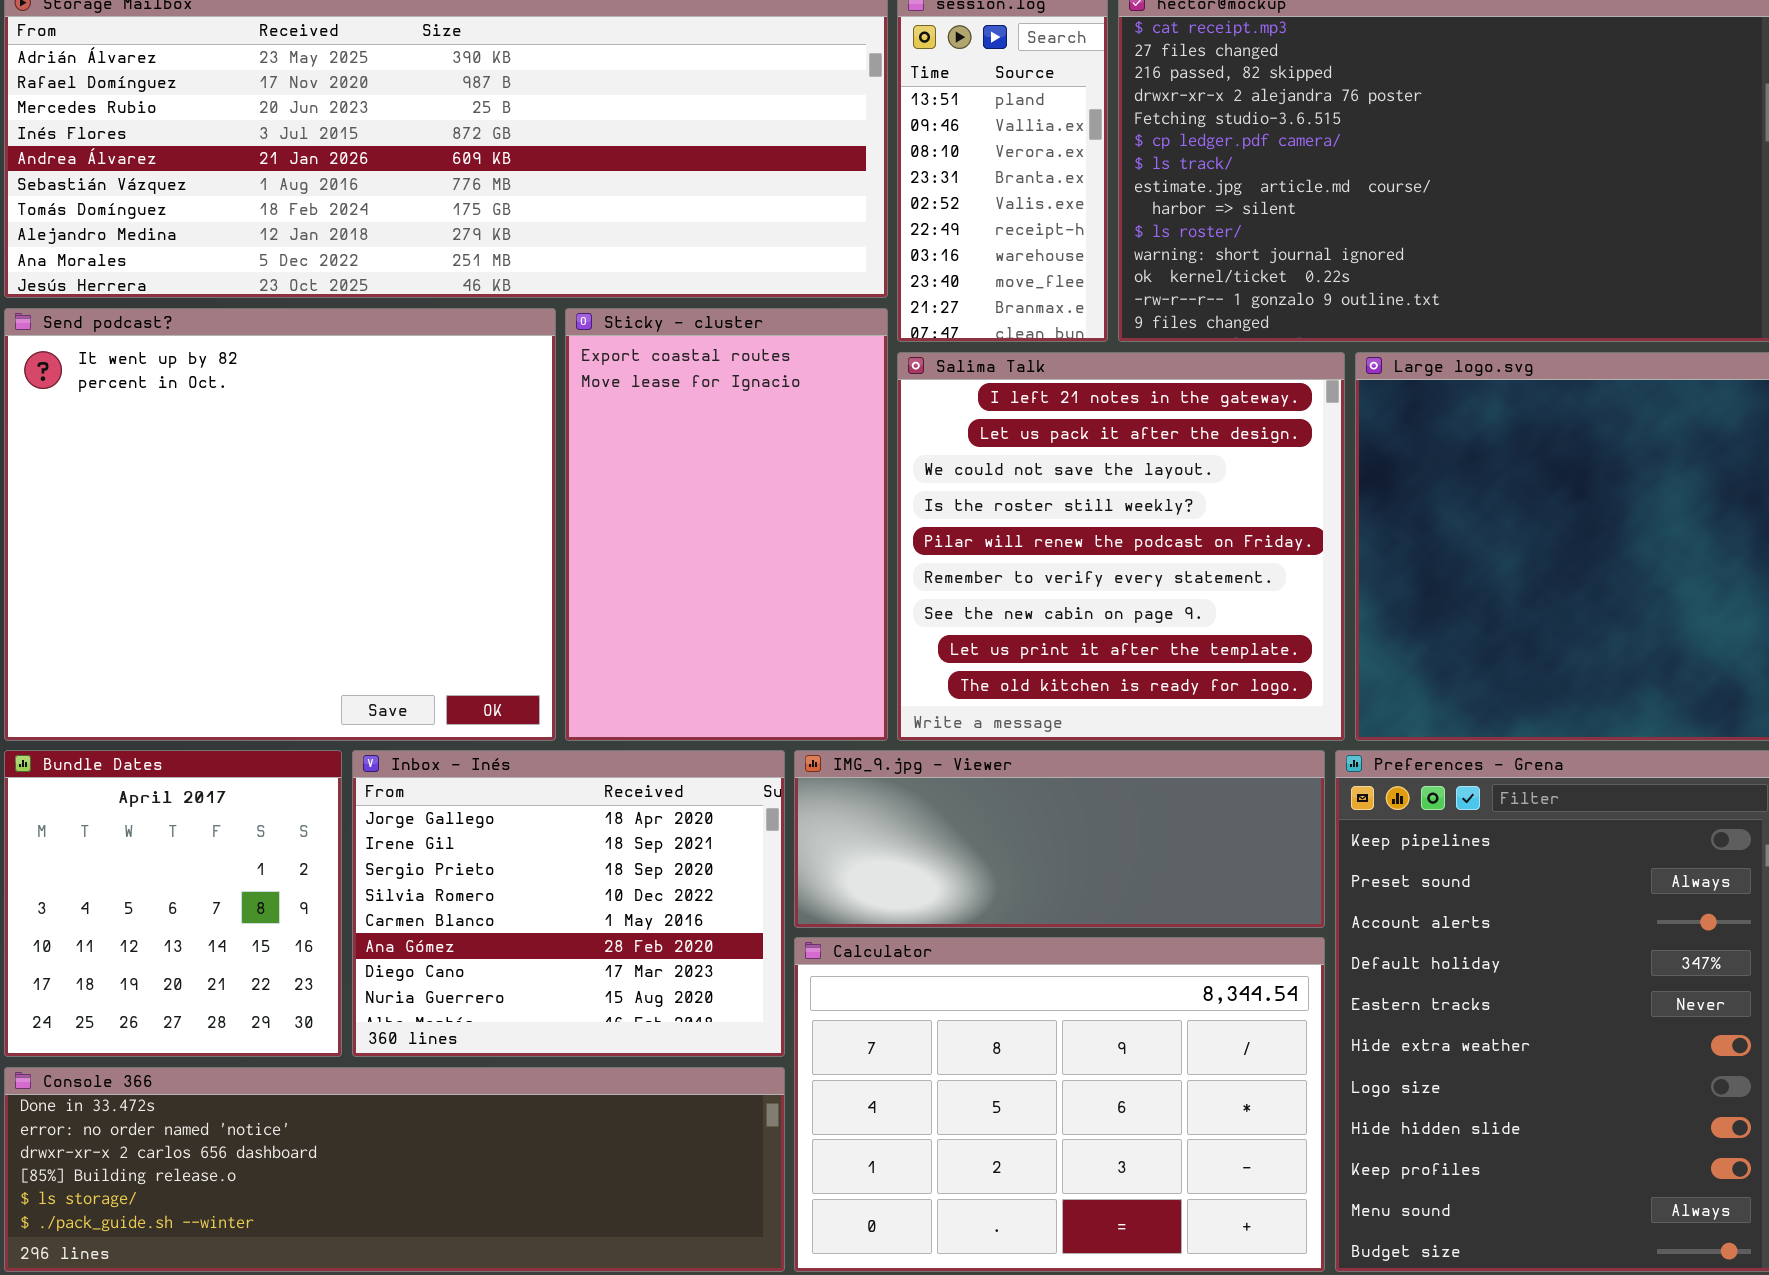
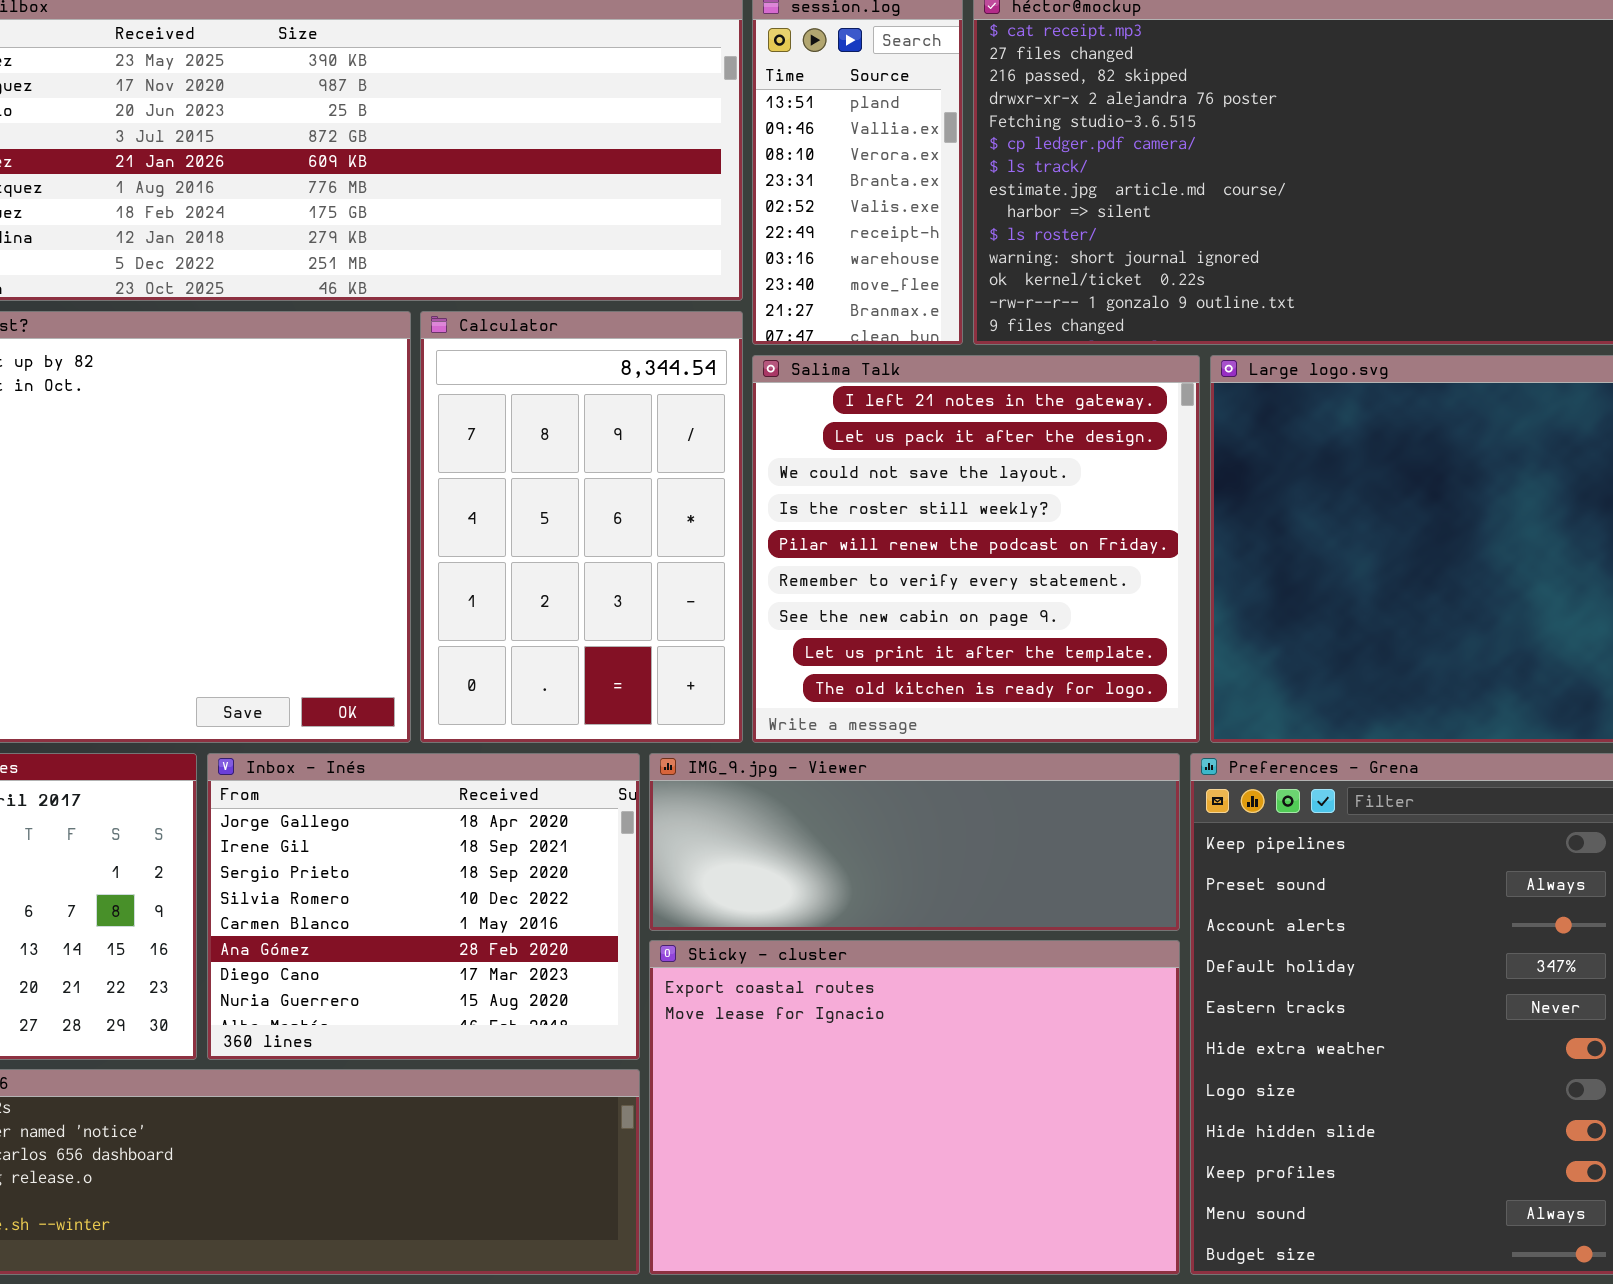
Sticky - cluster: [565,308,888,741] -> [649,940,1180,1275], moved, resized
Calculator: [794,937,1325,1272] -> [420,311,743,743], moved, resized

